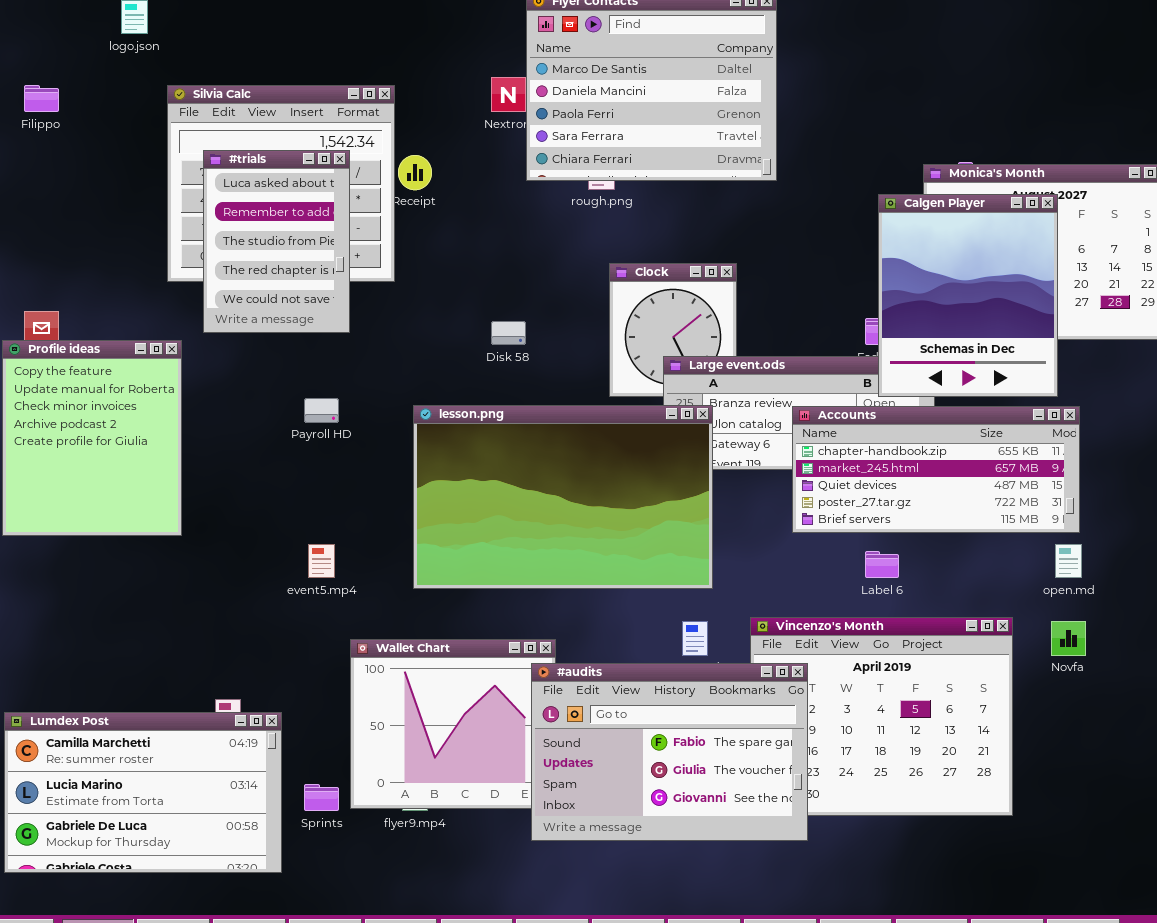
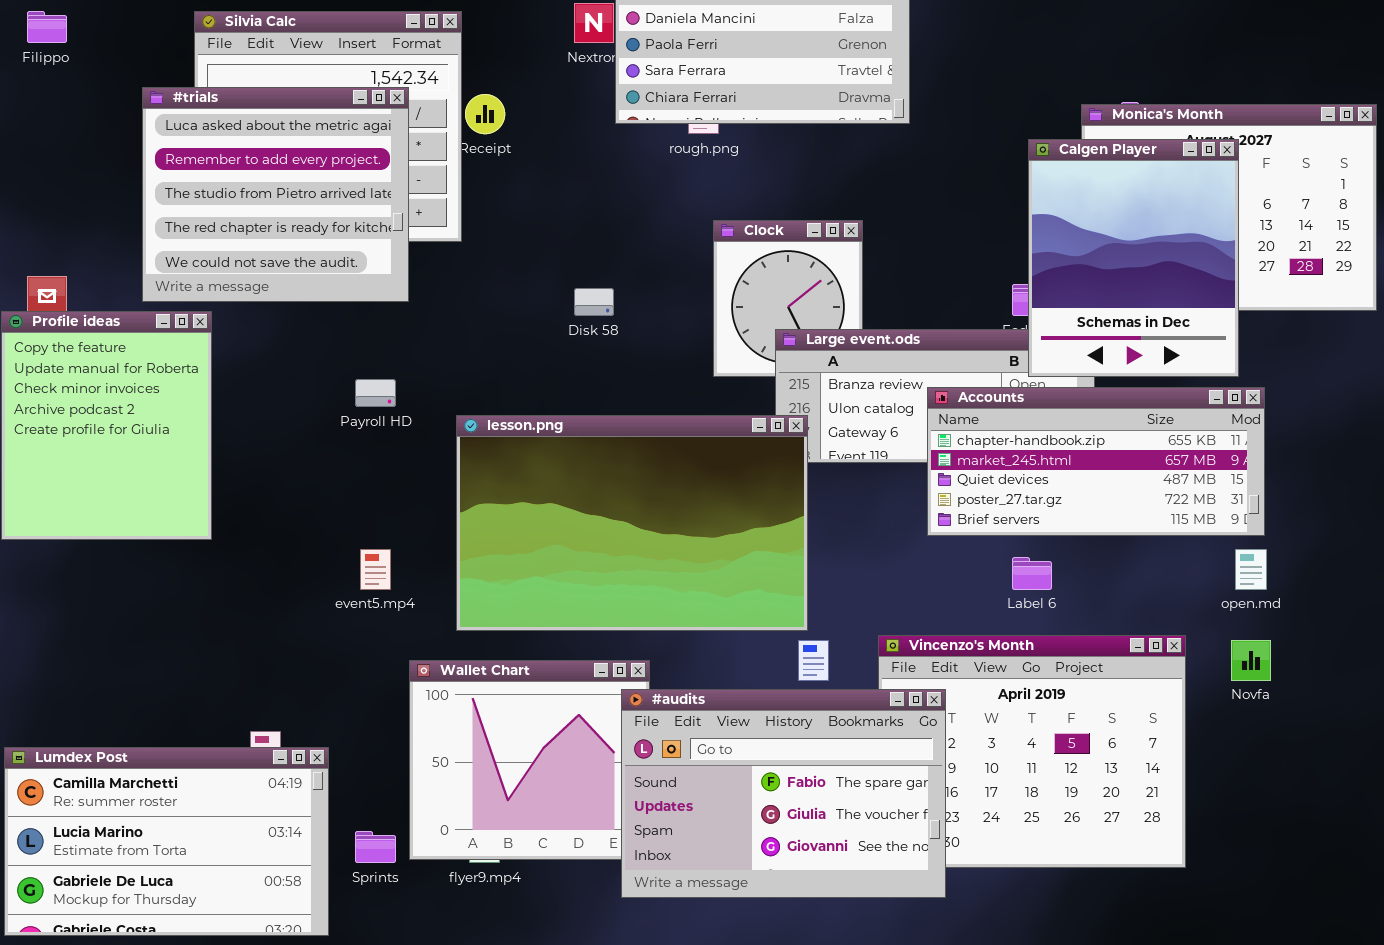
#trials: [203,150,350,333] -> [142,87,409,302], resized
lesson.png: [413,405,713,589] -> [456,415,808,631], moved

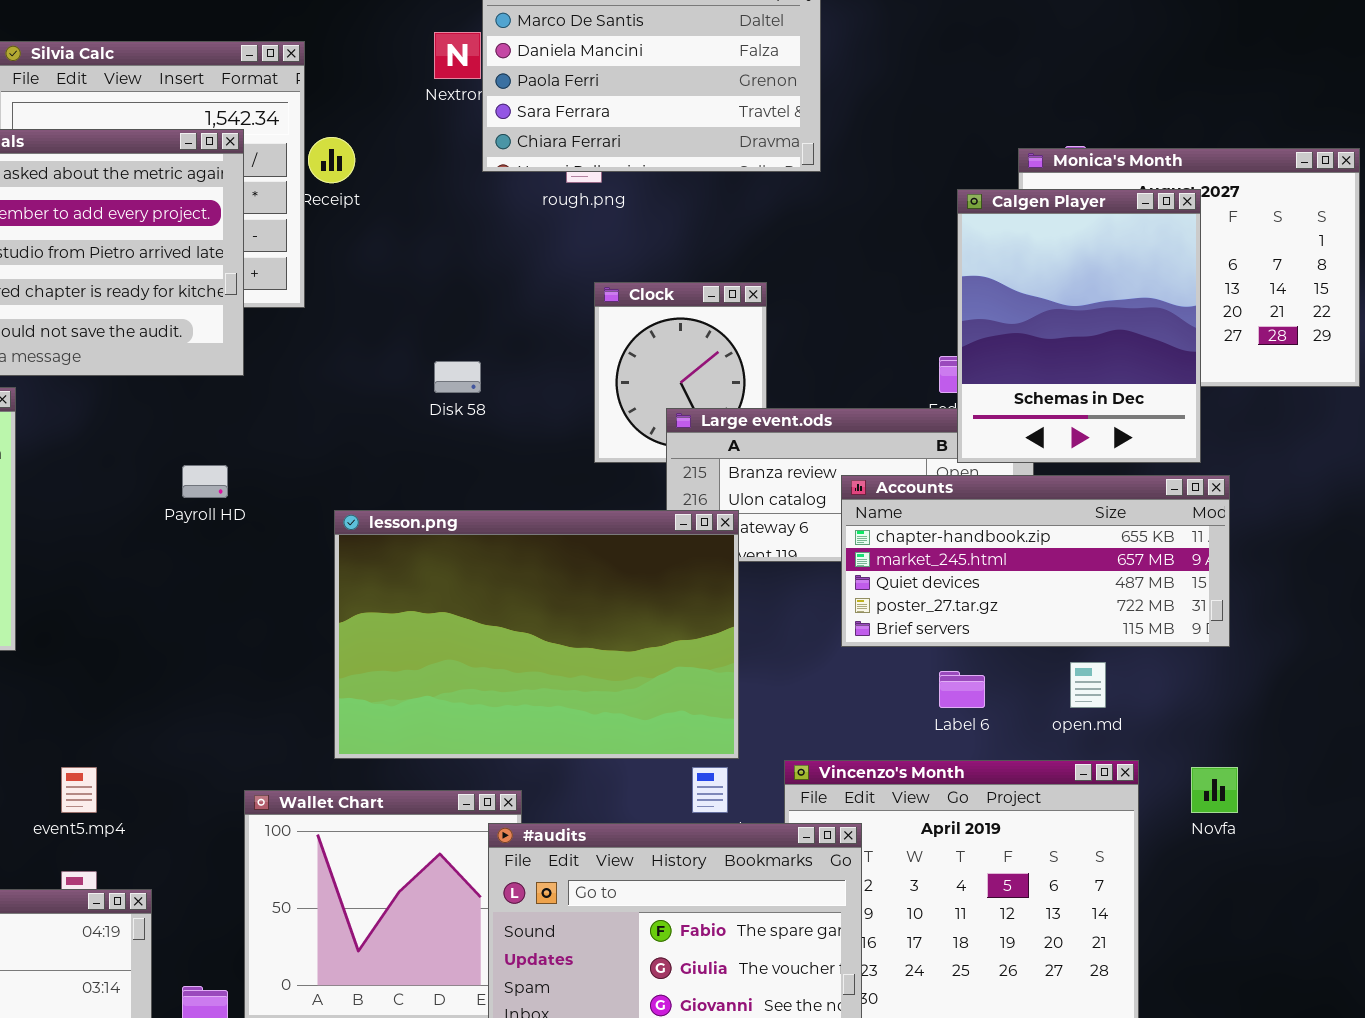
lesson.png: [456,415,808,631] -> [334,510,739,759], moved
event5.mp4: [360,549,391,590] -> [61,767,97,813], moved
open.md: [1235,549,1267,590] -> [1070,662,1106,708], moved

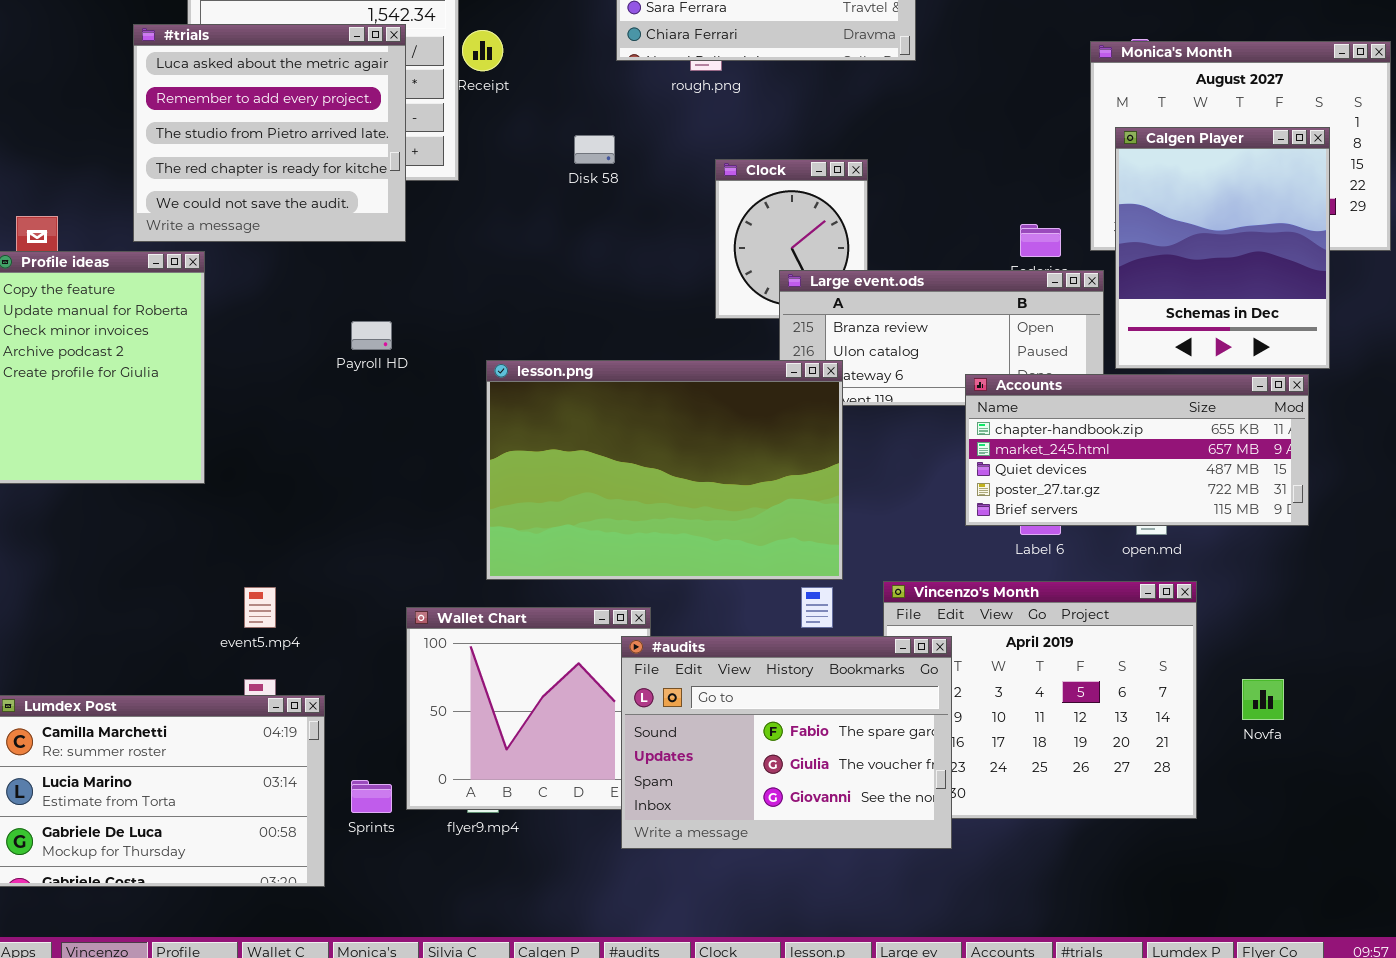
Calgen Player: [957,189,1201,463] -> [1115,127,1330,369], moved
Disk 58: [434,361,481,393] -> [574,135,615,164], moved
Accounts: [841,475,1230,647] -> [965,374,1309,526], moved
Novfa: [1191,767,1238,813] -> [1242,679,1284,720], moved

